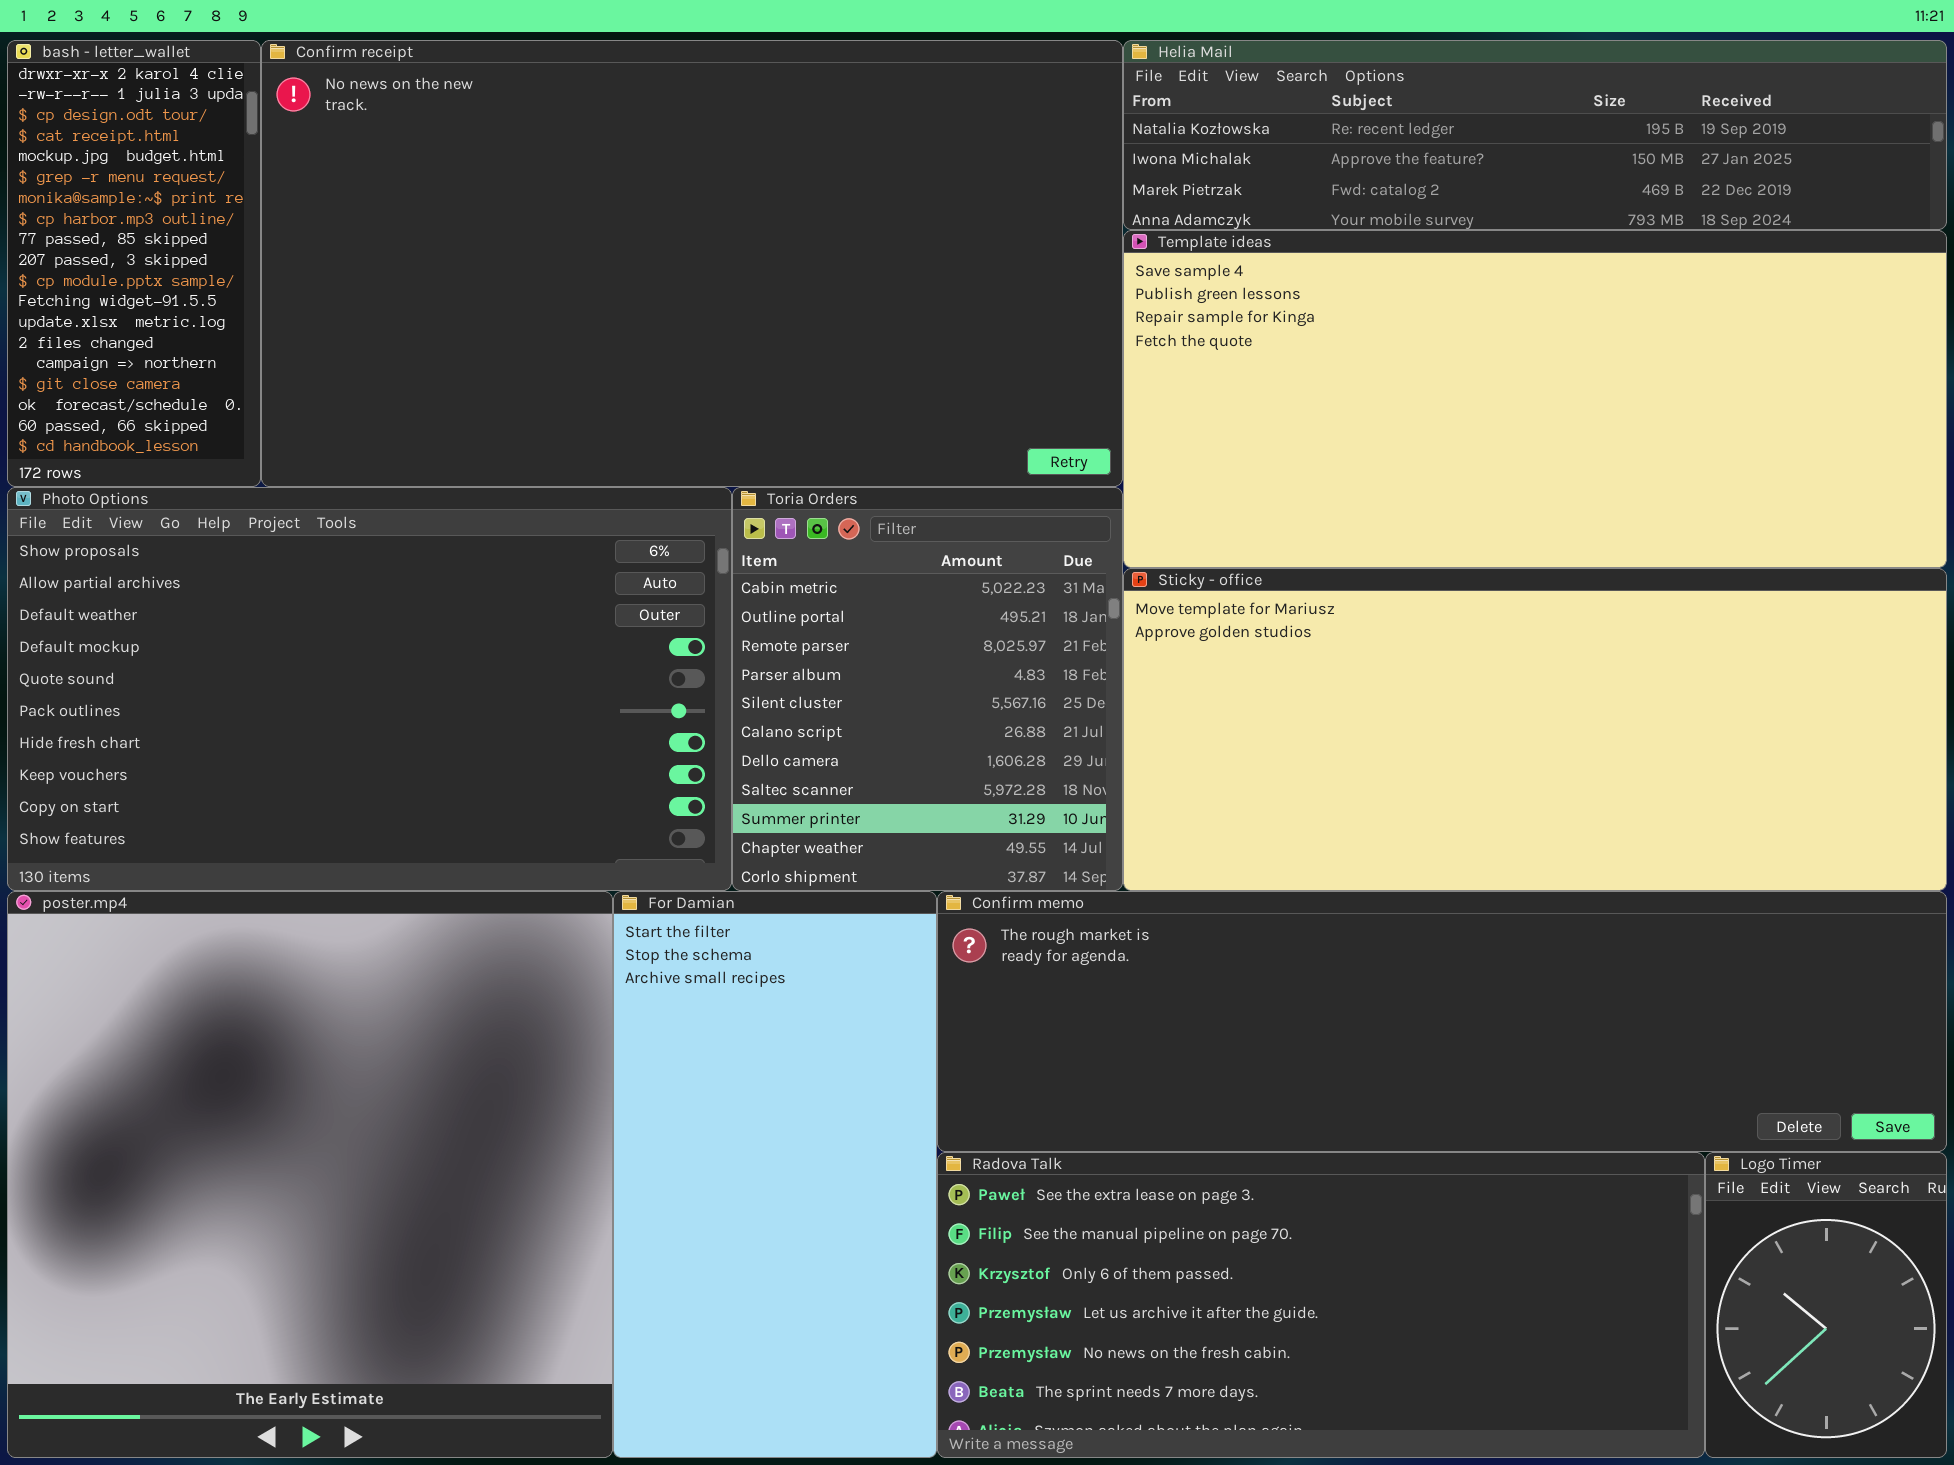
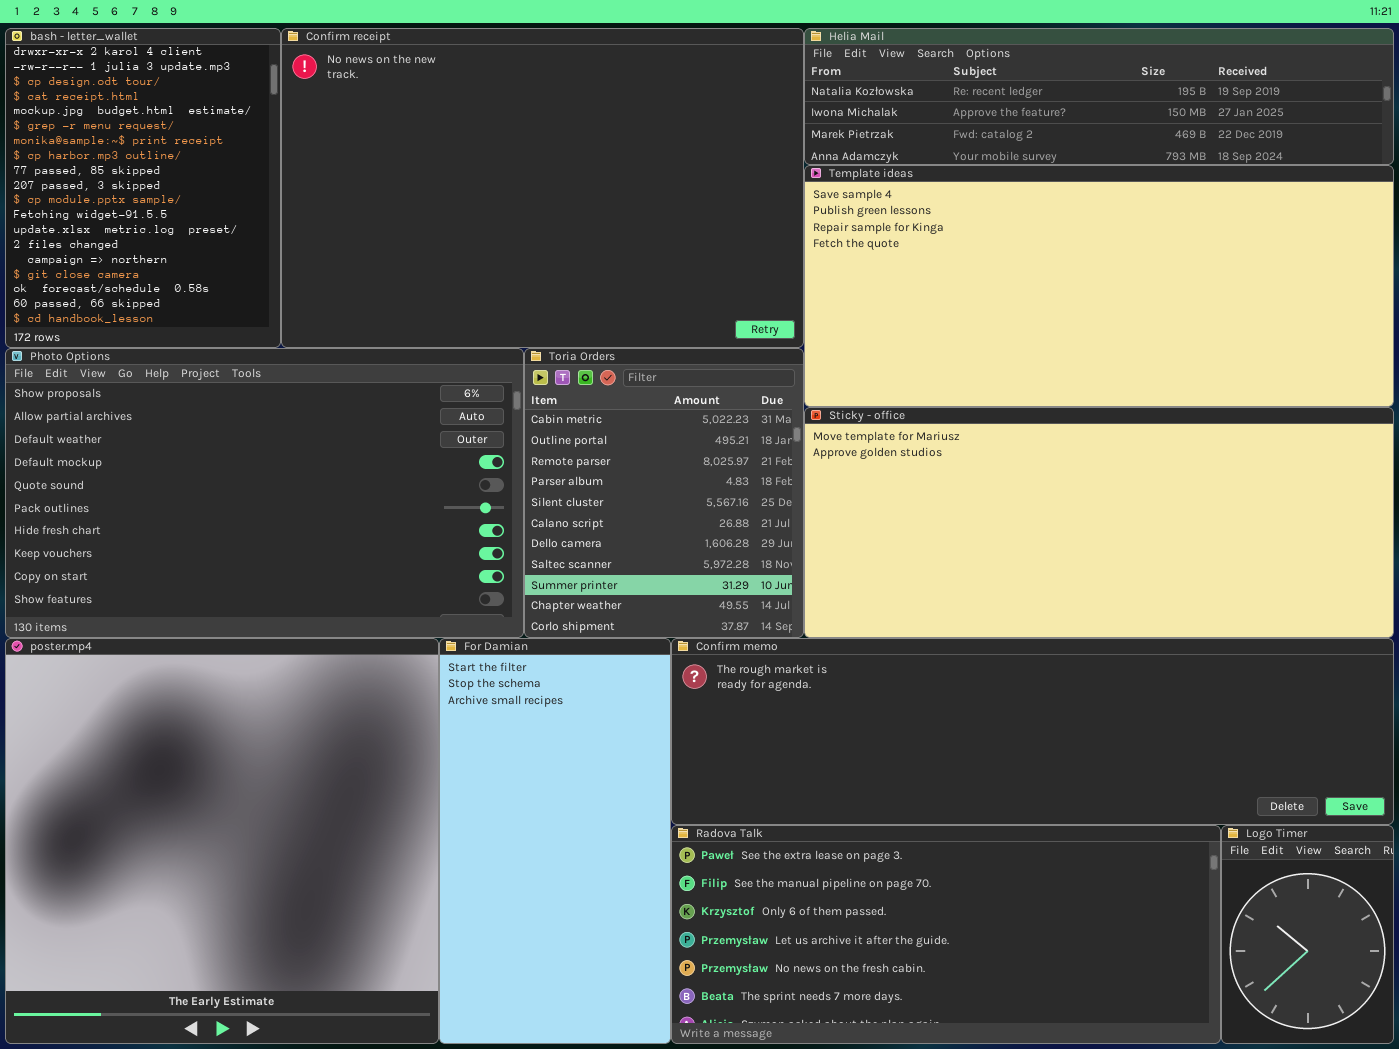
bash - letter_wallet: [7,40,261,487] -> [5,28,281,348], resized
Confirm receipt: [261,40,1123,487] -> [281,28,804,348], resized

